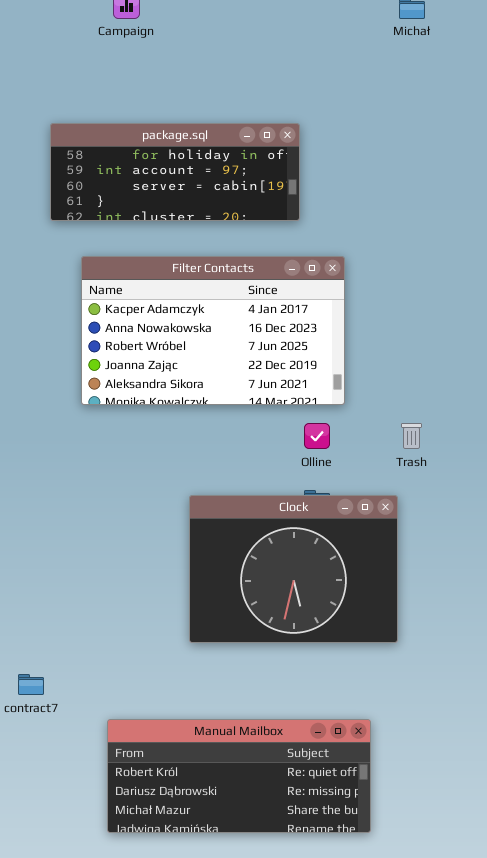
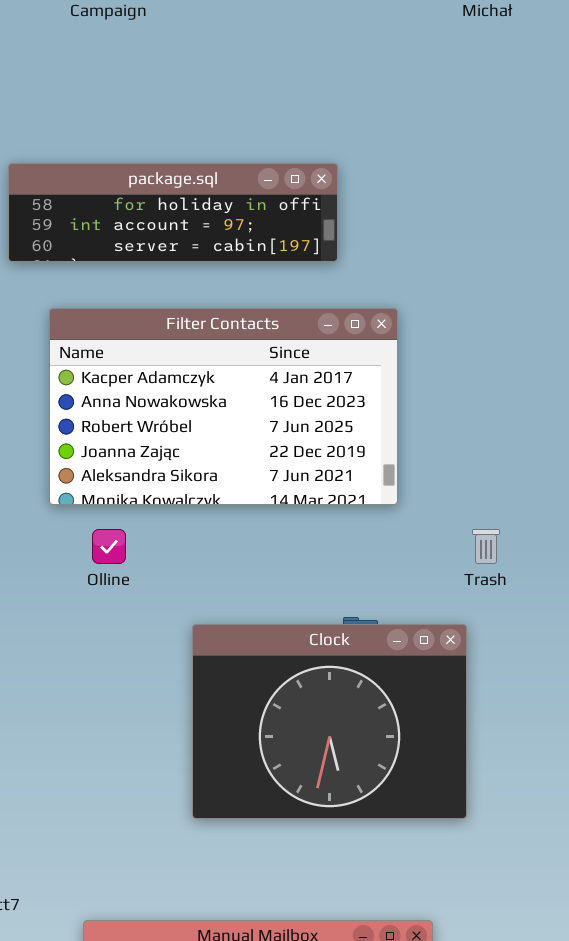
package.sql: [50,123,300,221] -> [8,163,338,262], resized
Olline: [304,423,330,449] -> [92,529,126,564], moved

